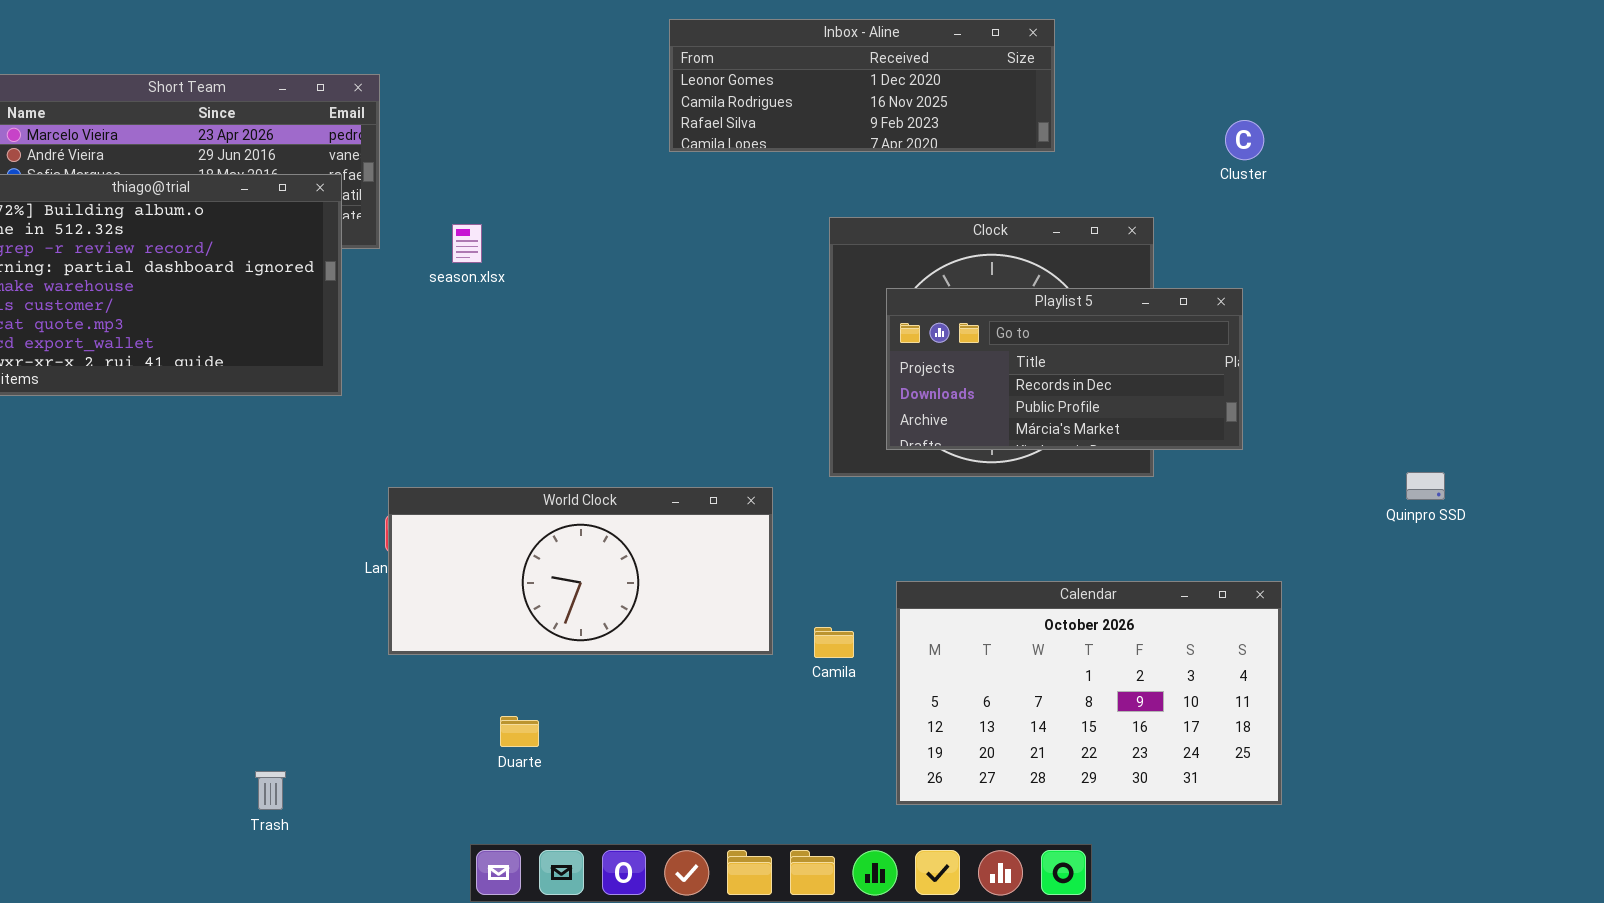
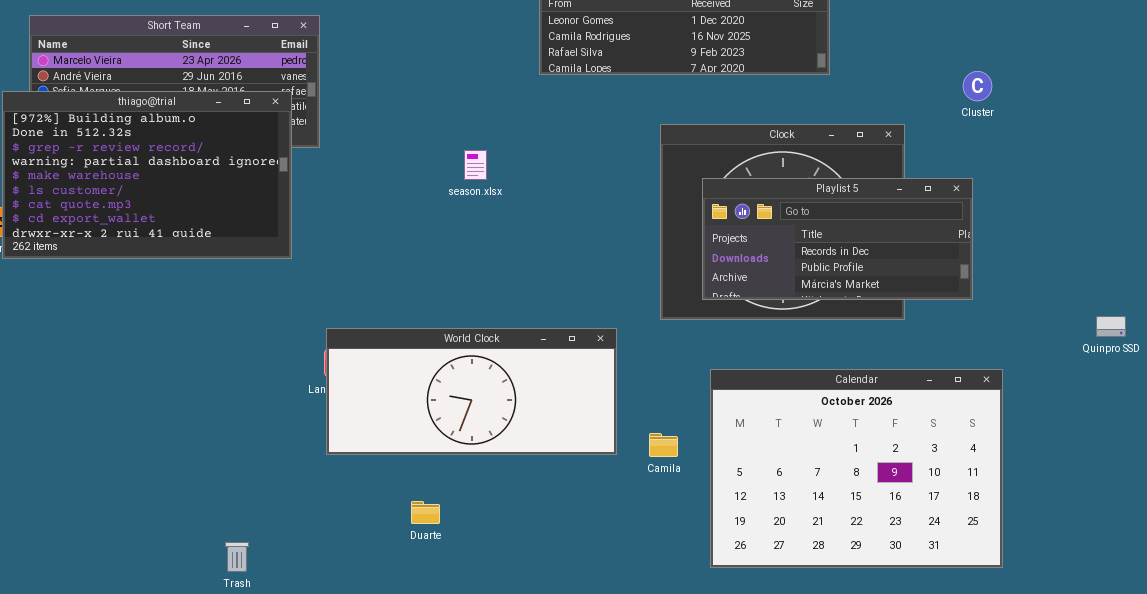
Cluster: [1225,120,1264,160] -> [963,71,992,101], moved
season.xlsx: [452,224,482,263] -> [464,150,487,180], moved
Calendar: [896,581,1282,805] -> [710,369,1003,568], resized

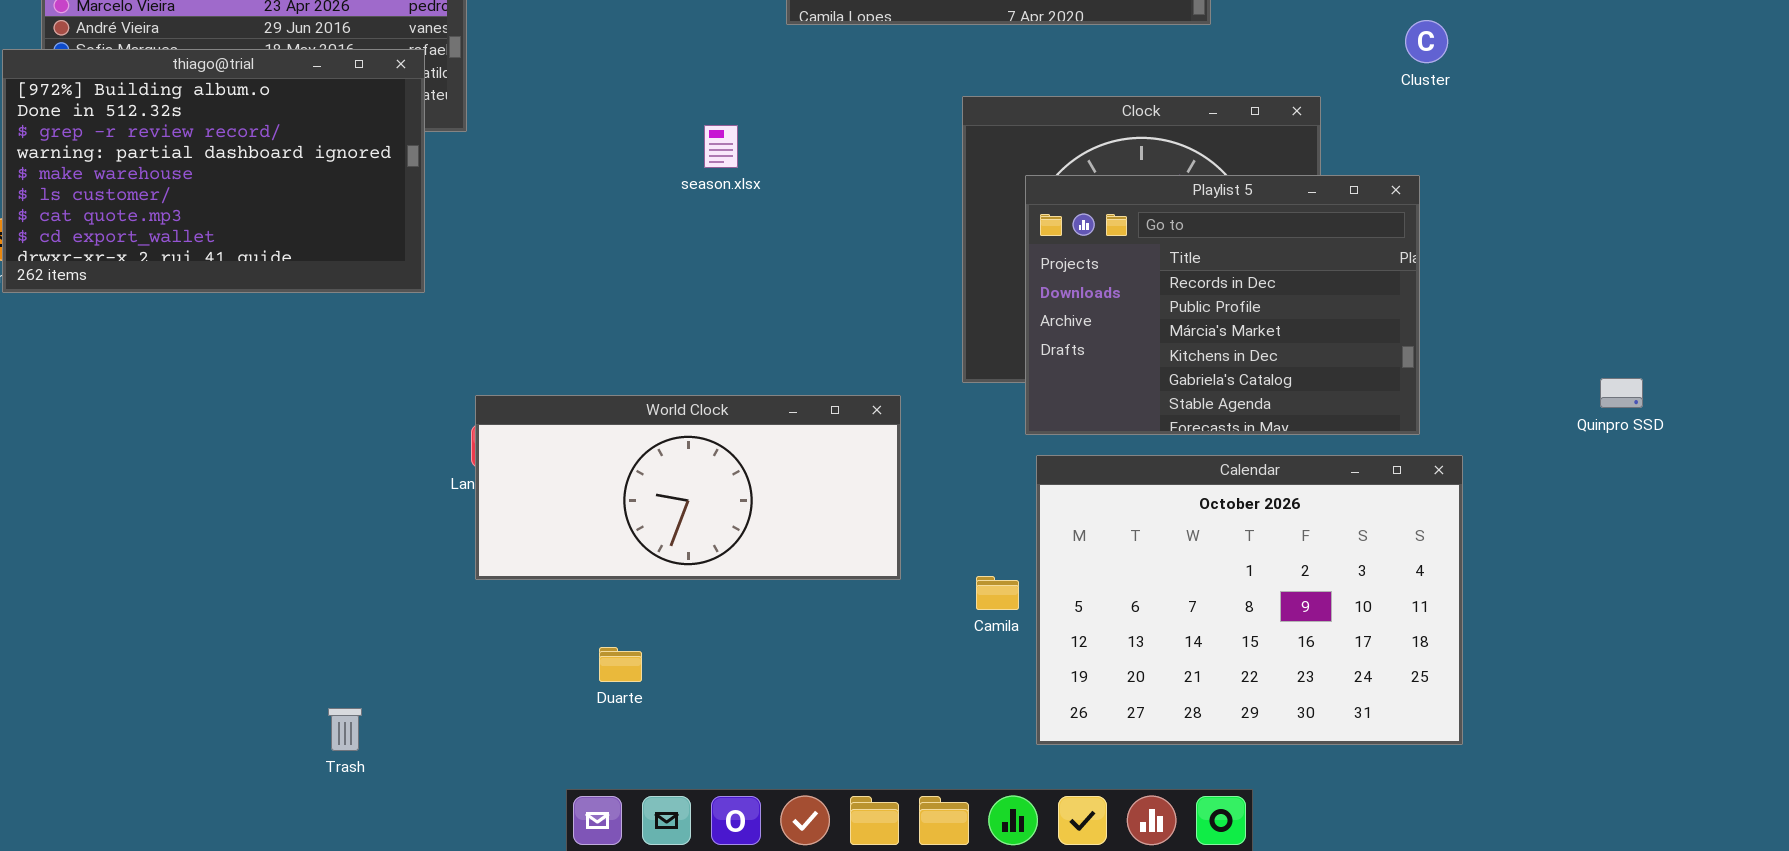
season.xlsx: [464,150,487,180] -> [704,125,738,168], moved
Playlist 5: [702,178,973,300] -> [1025,175,1420,435], resized
Camila: [649,433,678,457] -> [976,576,1019,610], moved

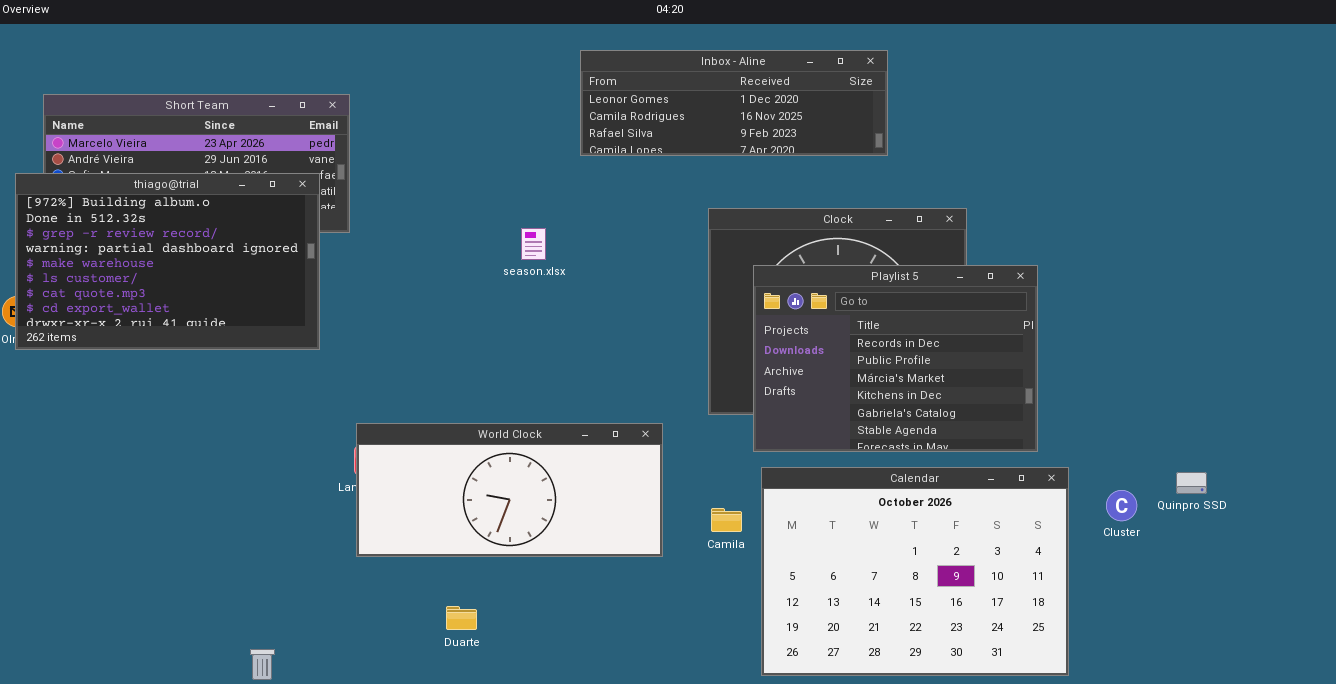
Cluster: [1405,20,1448,63] -> [1106,490,1137,521], moved
Quinpro SSD: [1600,378,1643,408] -> [1176,472,1207,494], moved
Camila: [976,576,1019,610] -> [711,508,742,532], moved

